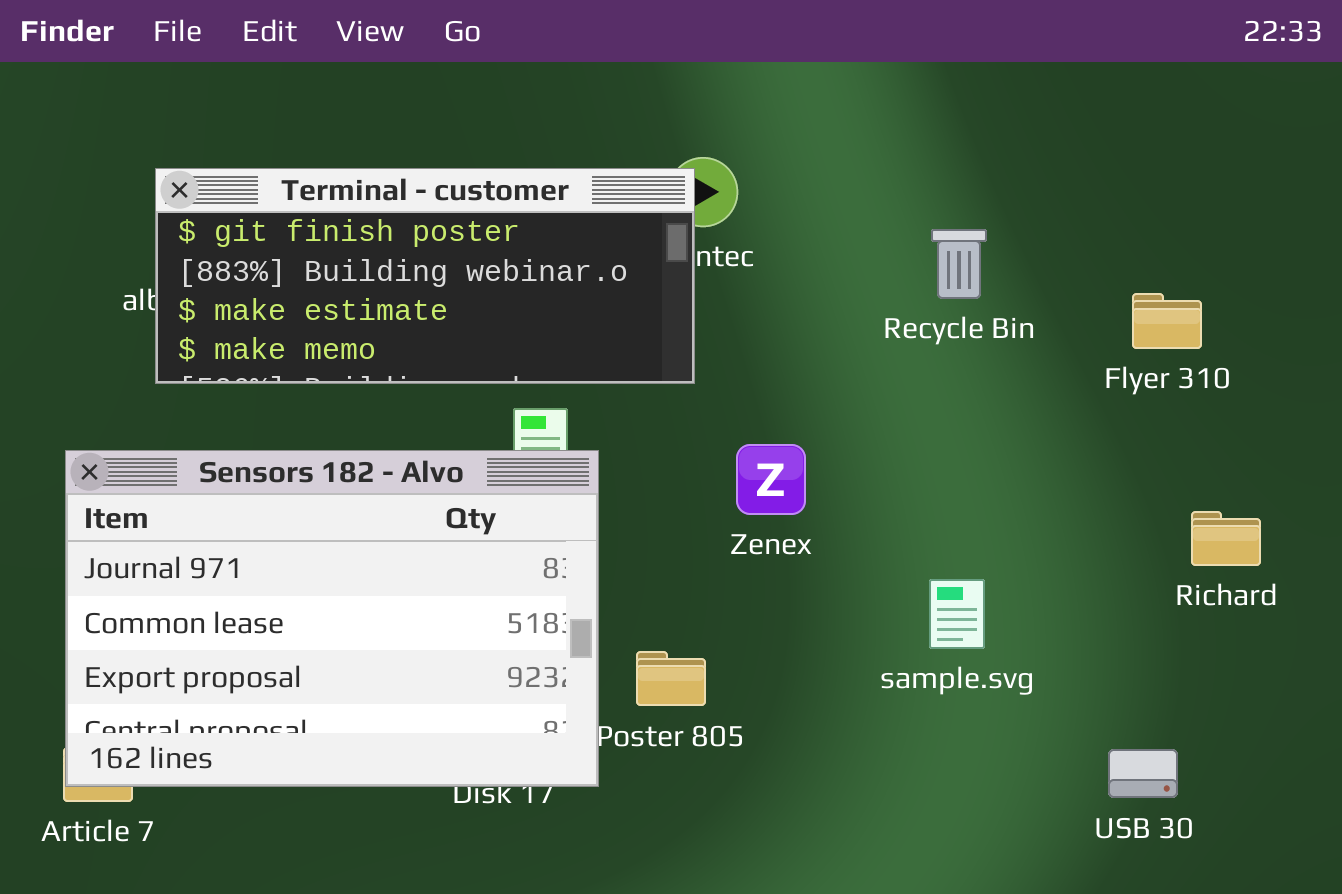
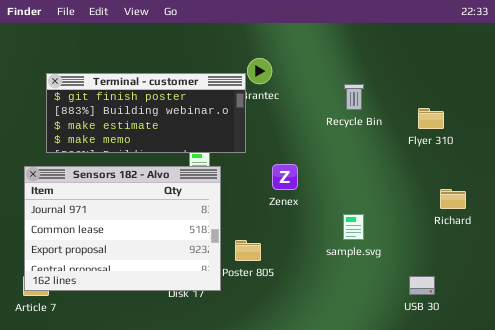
Terminal - customer: [155,168,695,384] -> [46,73,246,153], moved

